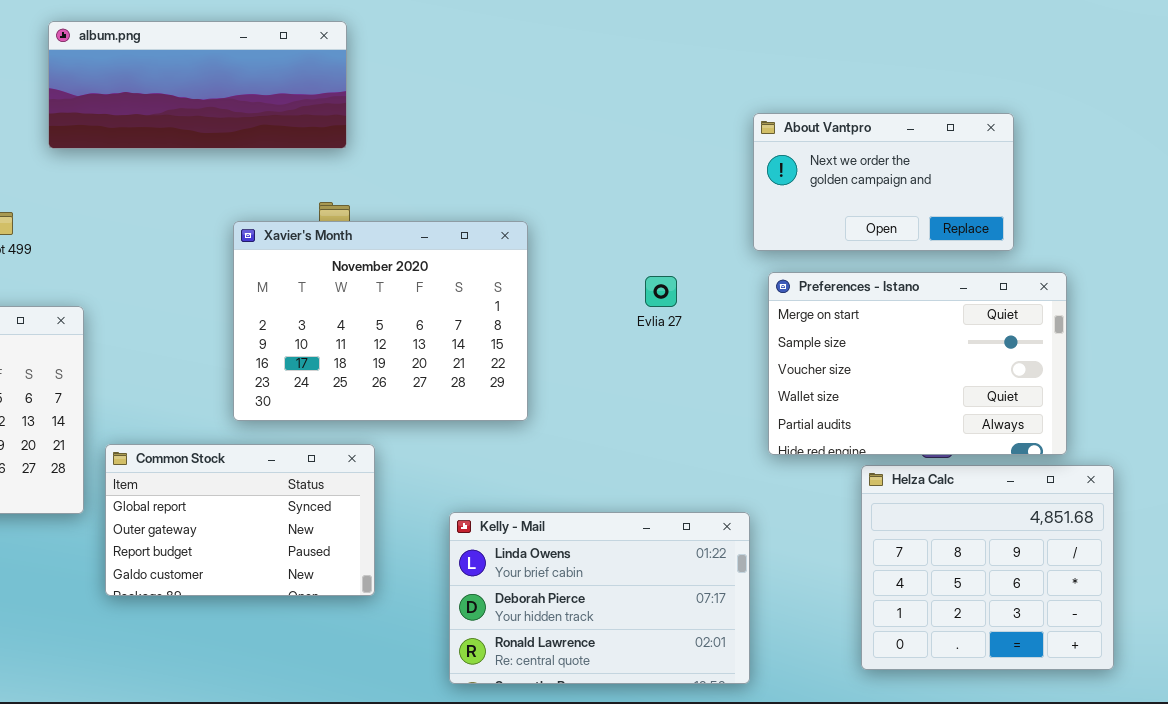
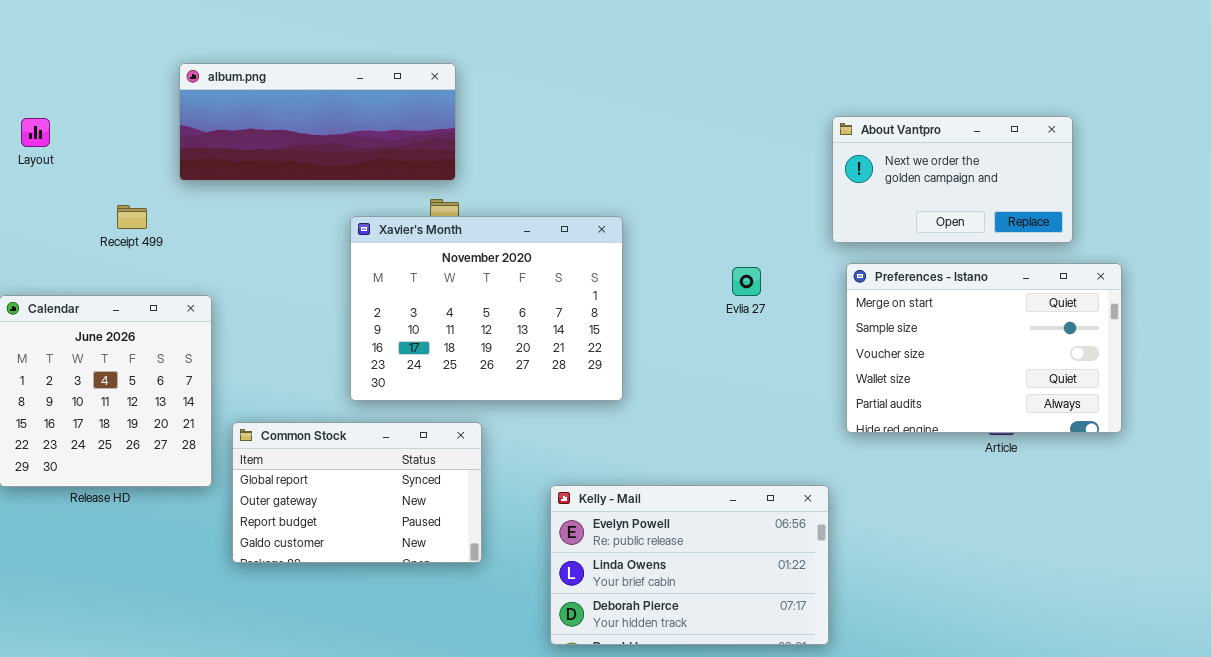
album.png: [48,21,347,149] -> [179,63,456,181], moved
Helza Calc: [861,465,1114,670] -> none, closed
Kelly - Mail: [449,512,750,684] -> [550,485,829,645], scrolled up 1 row

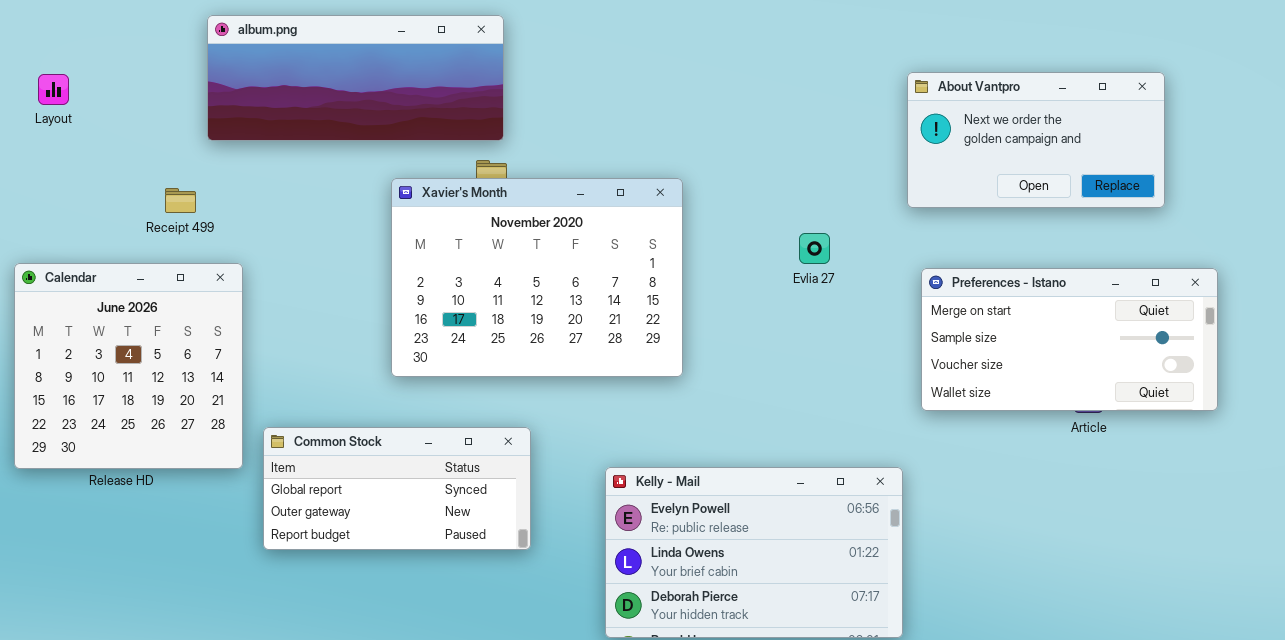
Receipt 499: [117,205,147,229] -> [165,188,196,213], moved
Preferences - Istano: [846,263,1122,433] -> [921,268,1218,411], resized
Common Stock: [232,422,482,563] -> [263,427,531,550], resized

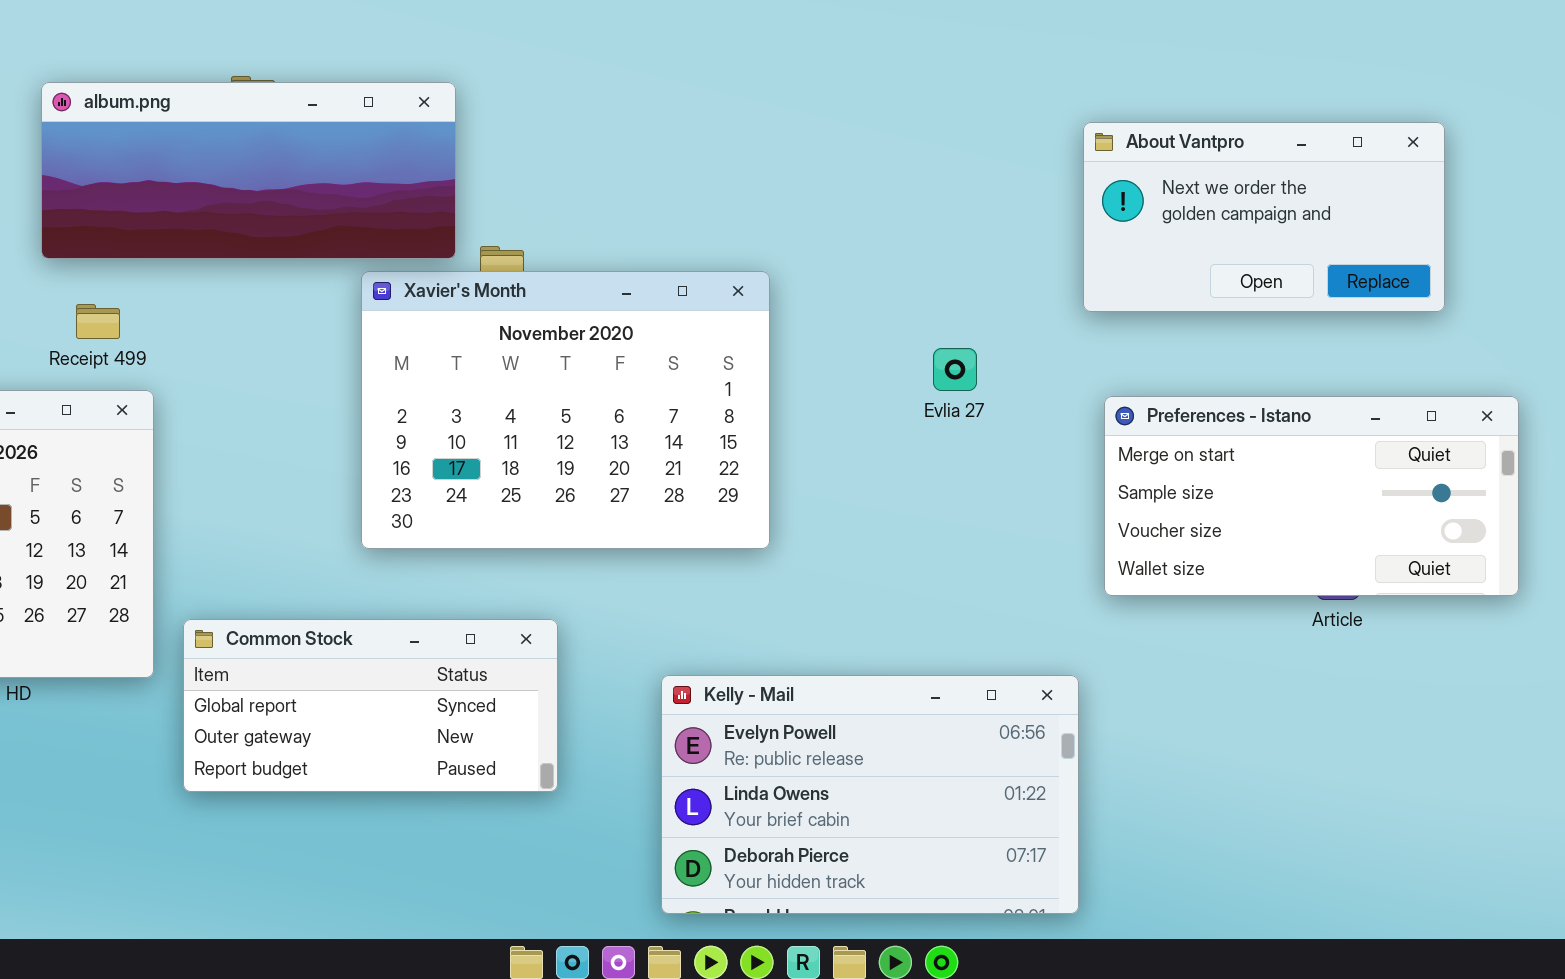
album.png: [207,15,504,141] -> [41,82,456,259], moved
Receipt 499: [165,188,196,213] -> [76,304,120,339], moved

